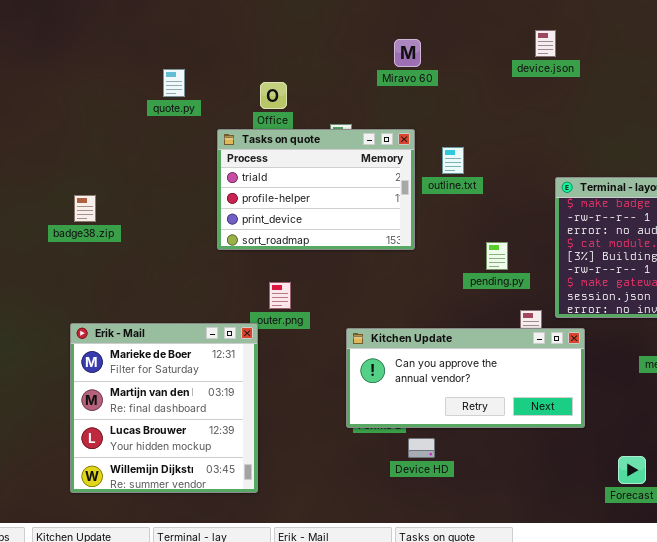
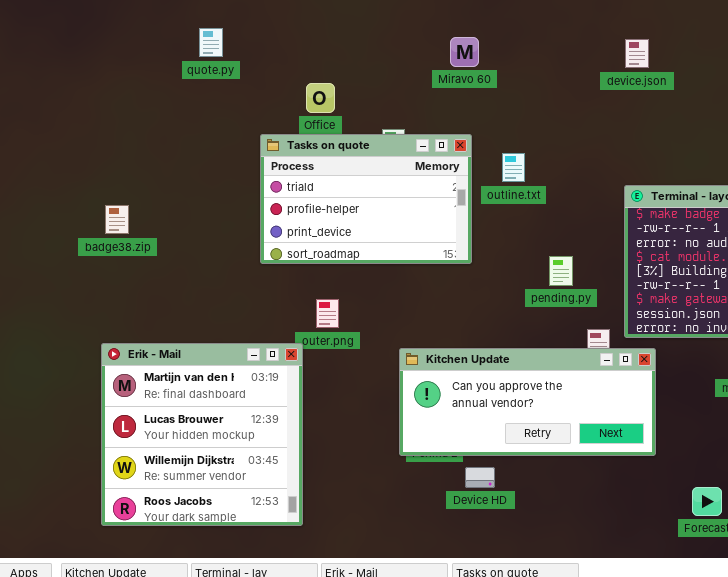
device.json: [535,30,556,57] -> [625,39,649,68], moved
quote.py: [163,69,185,97] -> [199,28,223,57], moved
Erik - Mail: [70,323,258,493] -> [101,343,303,526], scrolled down 1 row

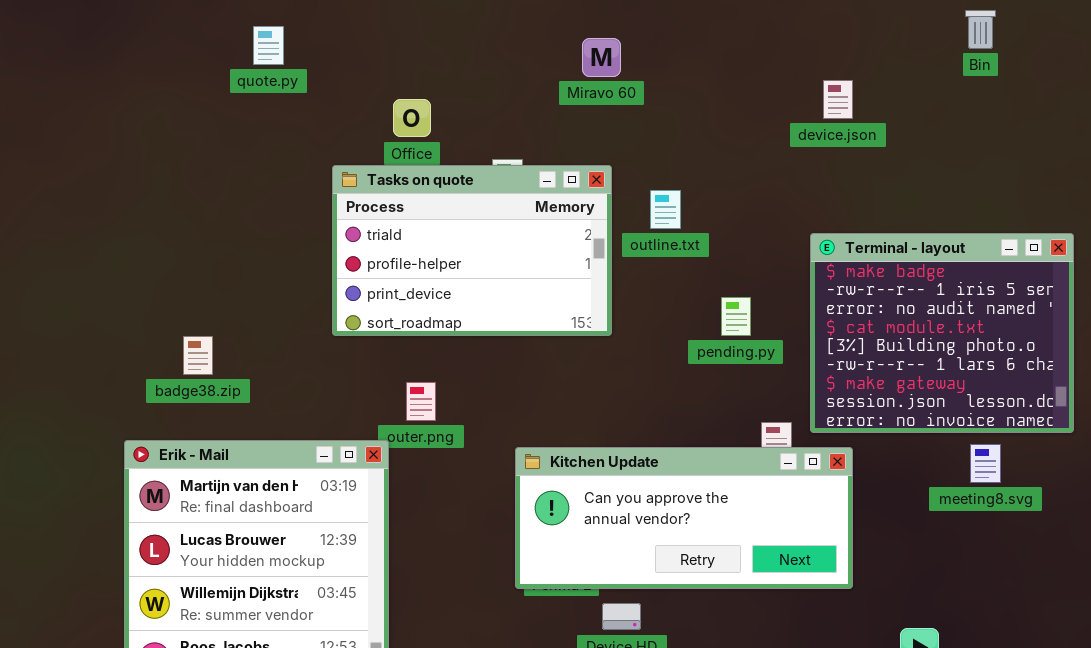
device.json: [625,39,649,68] -> [823,80,853,119], moved
badge38.zip: [105,205,129,234] -> [183,336,213,375], moved
pending.py: [549,256,573,286] -> [721,297,751,336], moved

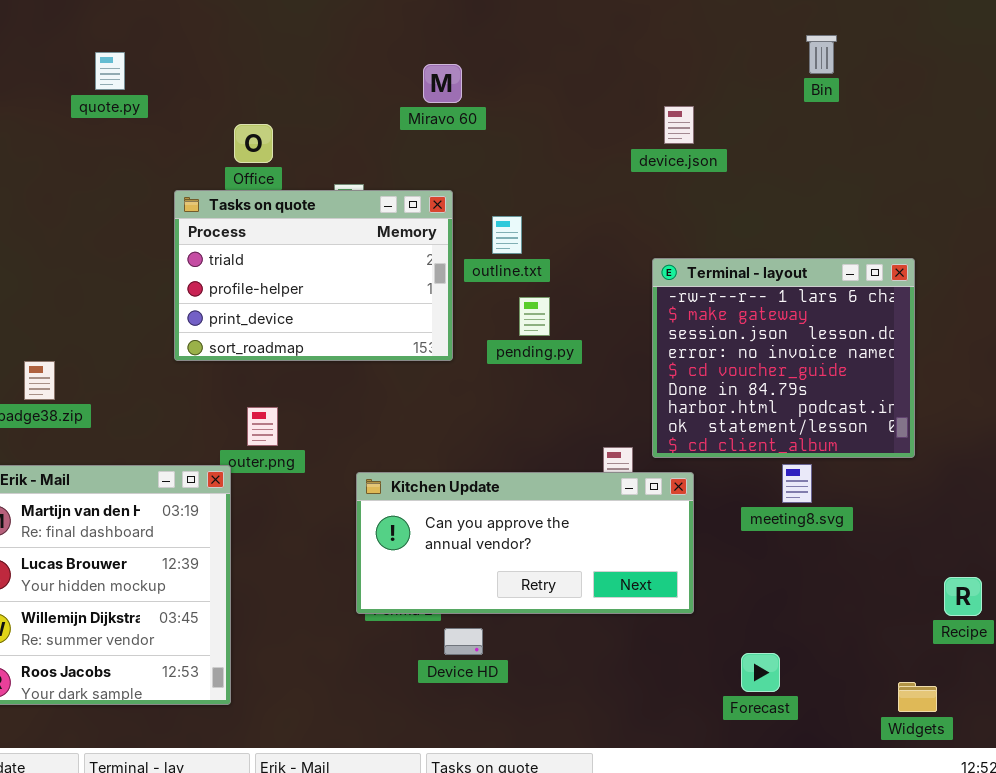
Terminal - layout: [810,233,1074,433] -> [652,258,915,458], scrolled down 5 rows
pending.py: [721,297,751,336] -> [519,297,550,336], moved
meeting8.svg: [970,444,1001,483] -> [782,464,812,503], moved

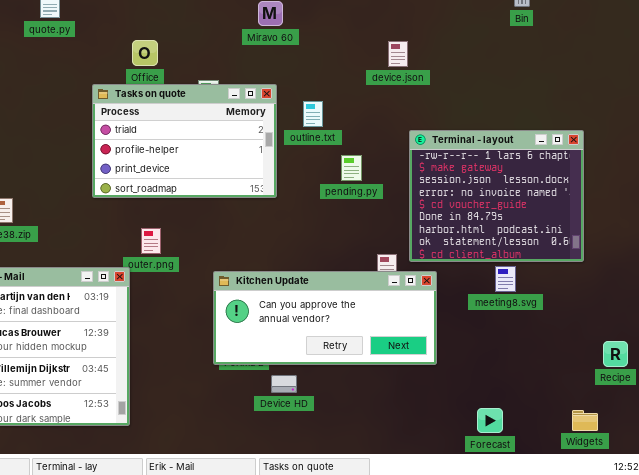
device.json: [664,106,694,144] -> [388,41,408,67], moved
pending.py: [519,297,550,336] -> [341,155,362,181], moved
Forecast: [741,653,780,692] -> [477,408,503,433], moved

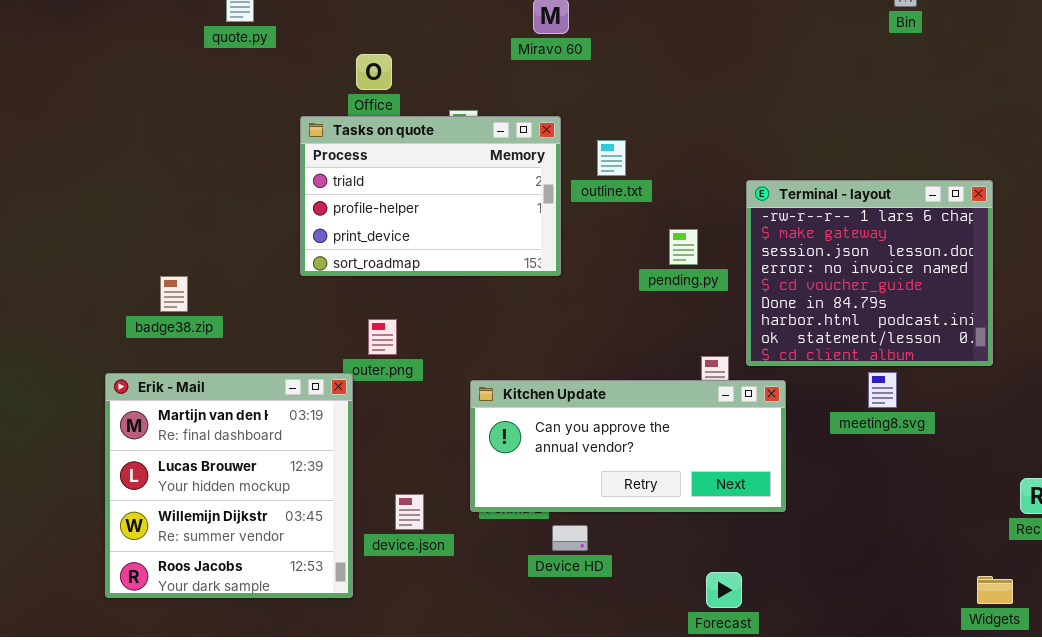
device.json: [388,41,408,67] -> [395,494,424,530], moved
pending.py: [341,155,362,181] -> [669,229,698,265], moved
Forecast: [477,408,503,433] -> [706,572,742,608], moved

